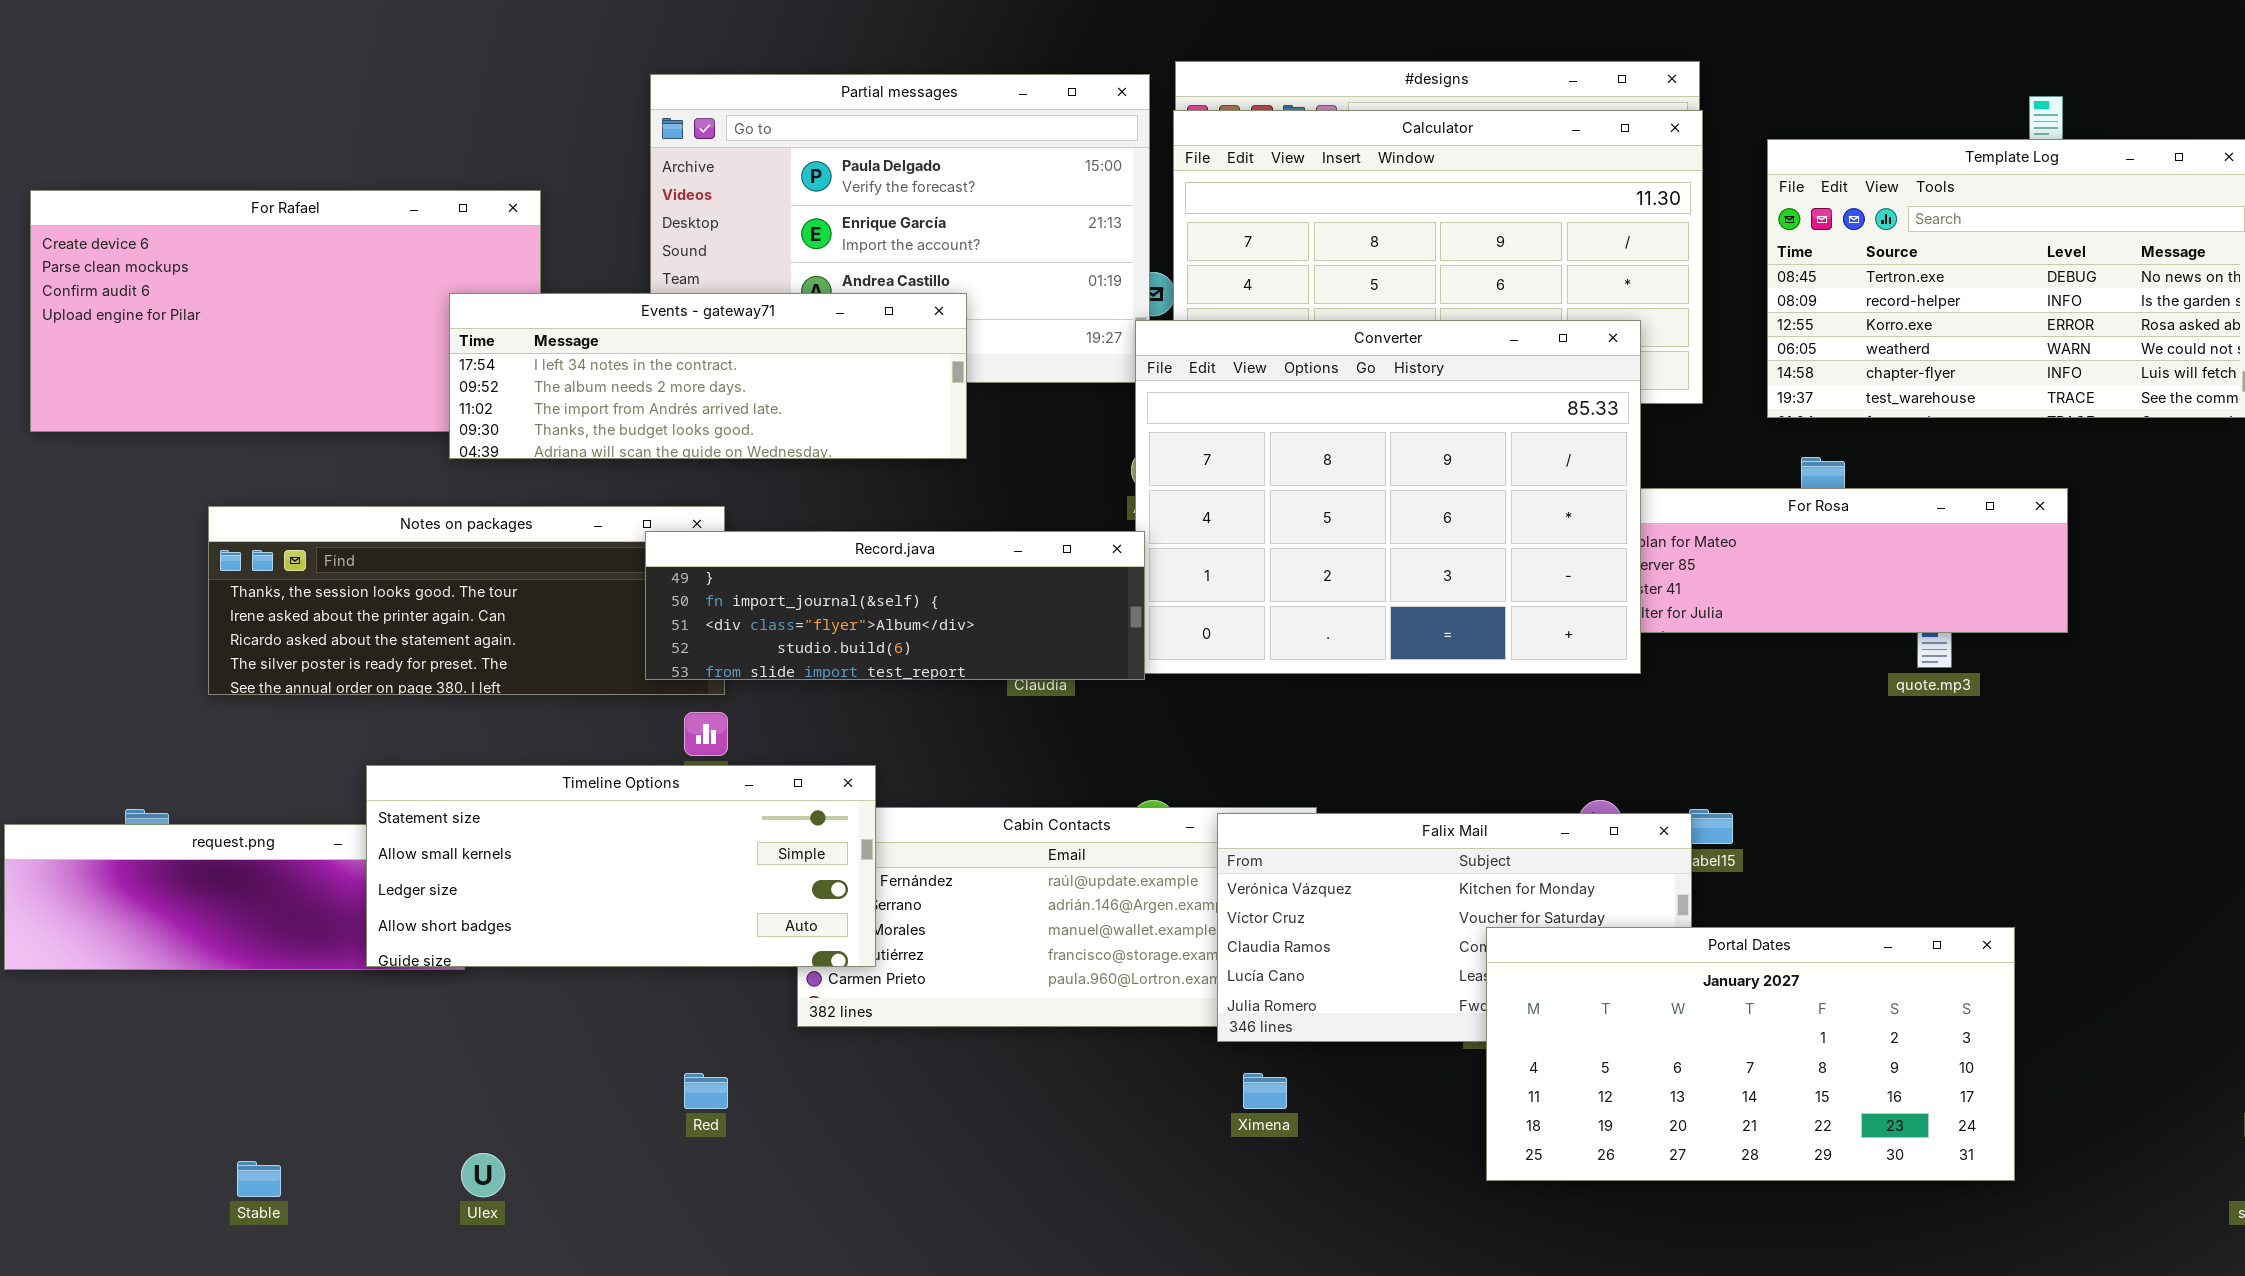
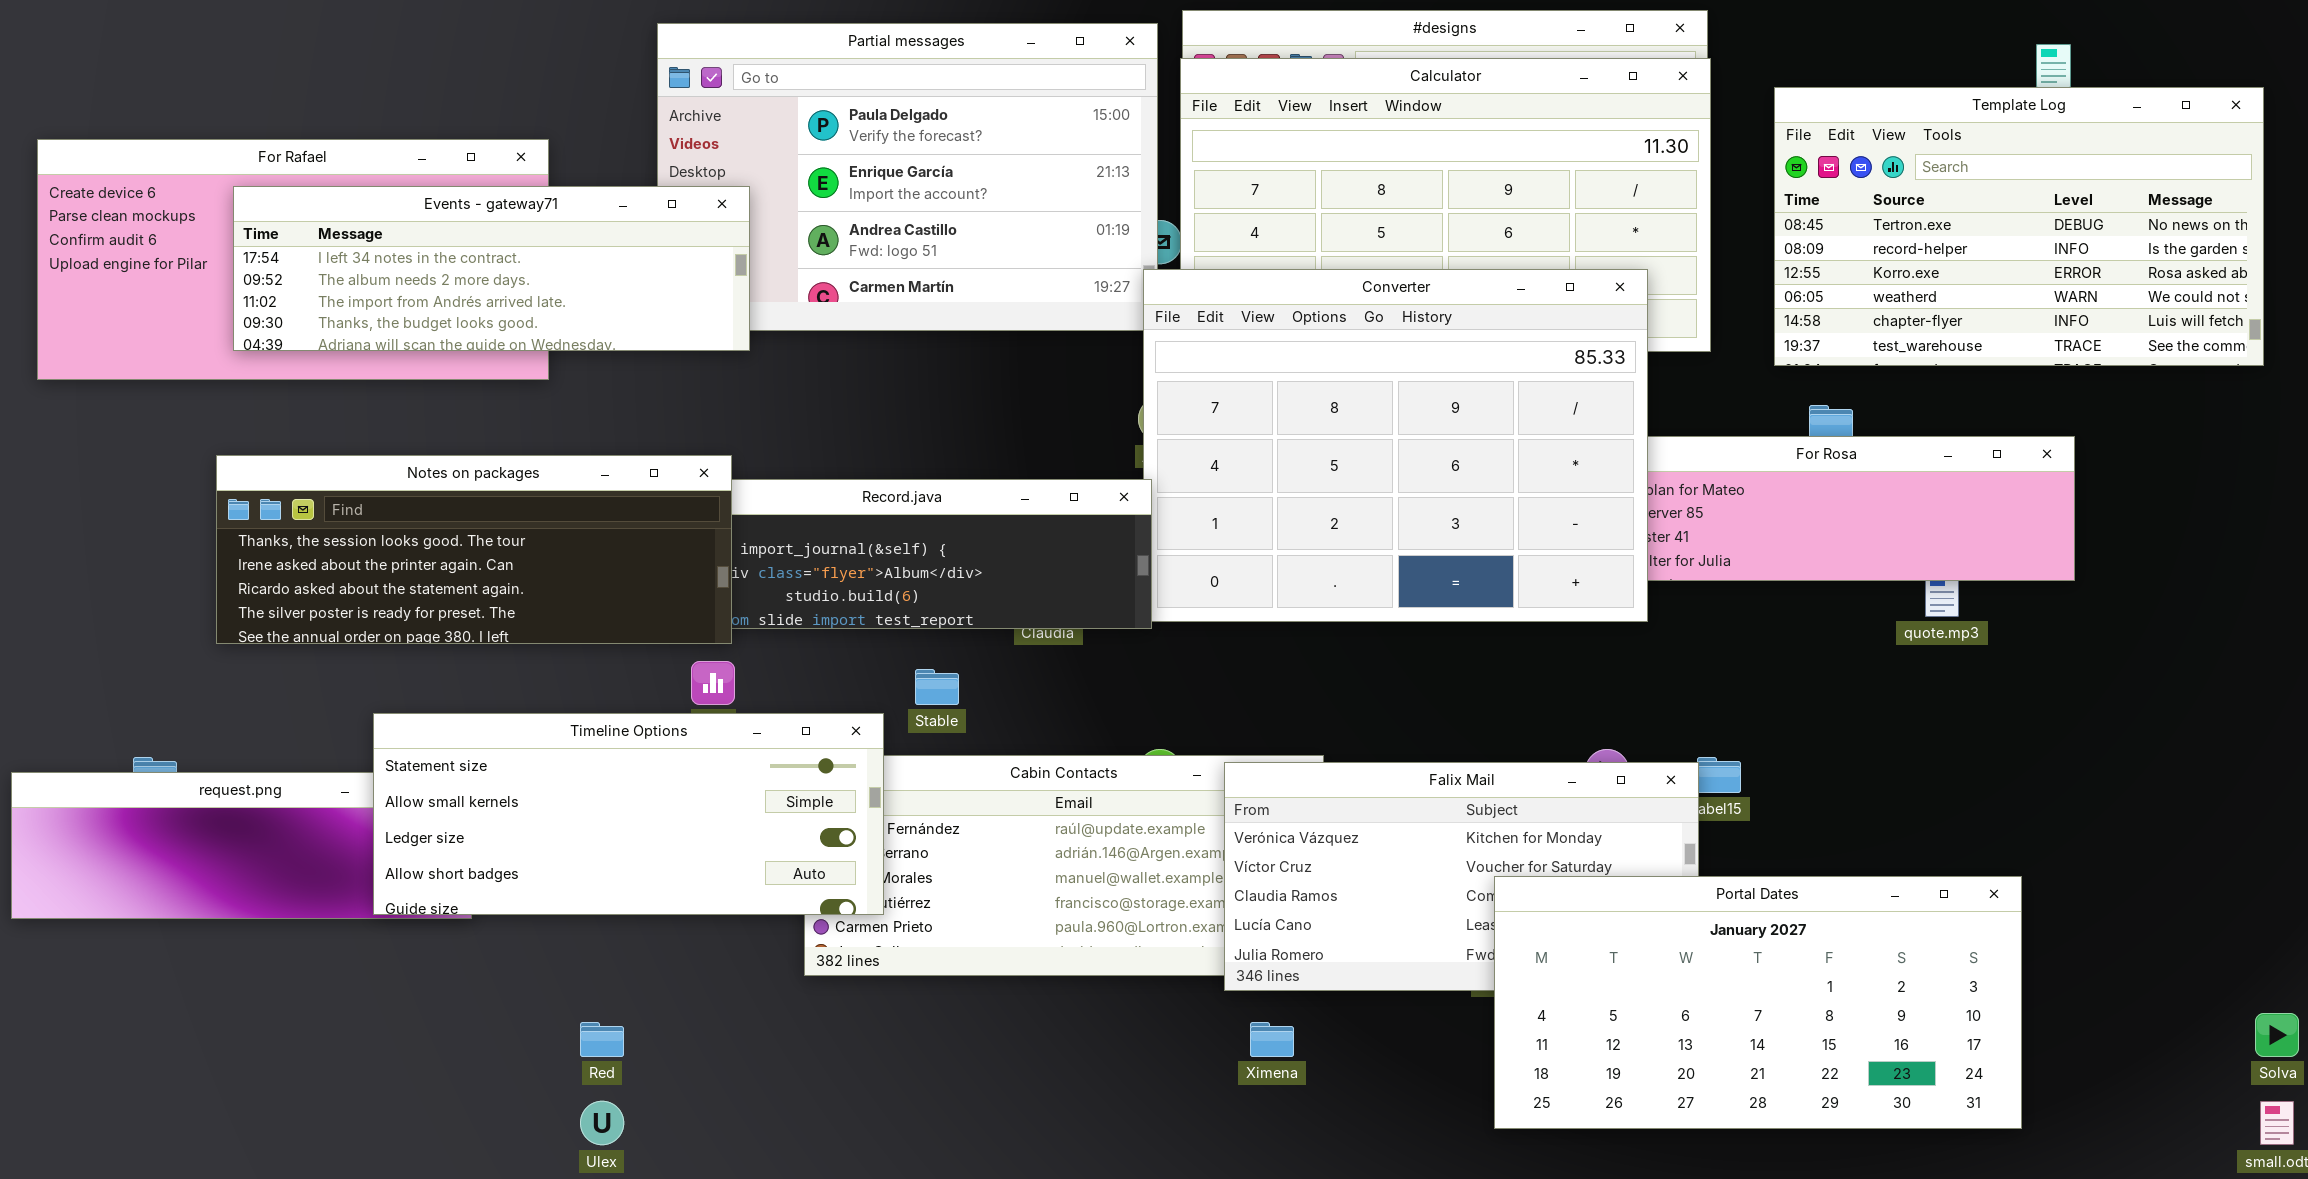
Events - gateway71: [449,293,967,459] -> [233,186,750,351], moved
Notes on packages: [208,506,725,695] -> [216,455,732,644], raised
Red: [684,1073,728,1109] -> [580,1022,624,1057], moved
Ulex: [461,1153,505,1197] -> [580,1101,624,1145], moved
Stable: [237,1161,281,1197] -> [915,669,959,705], moved

